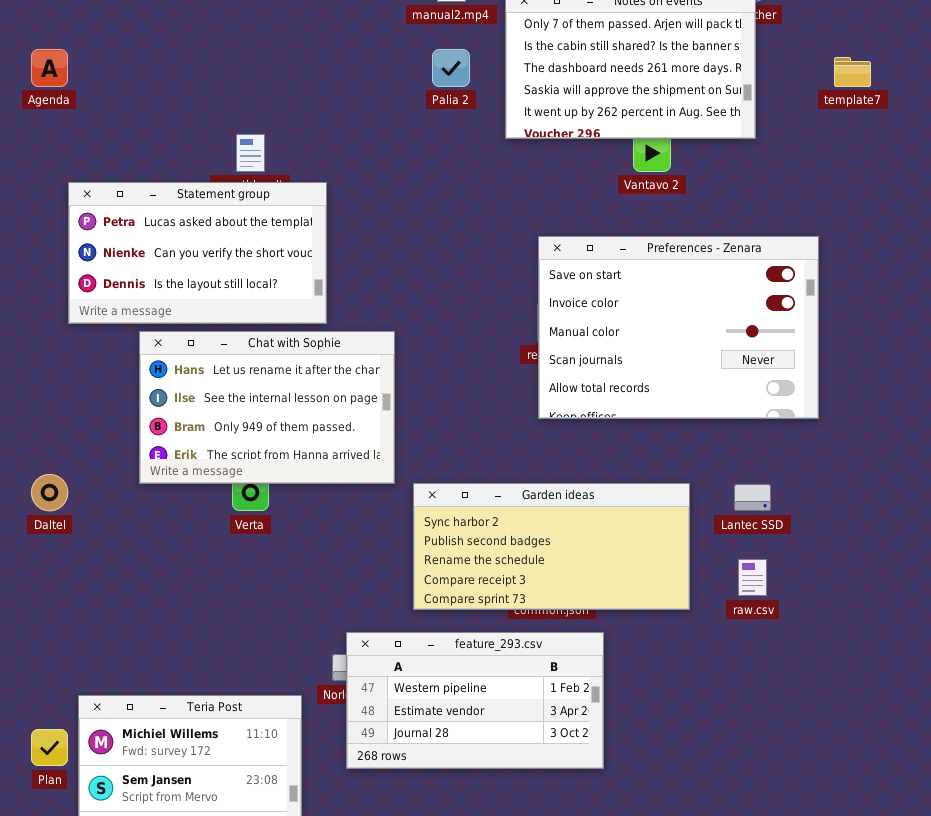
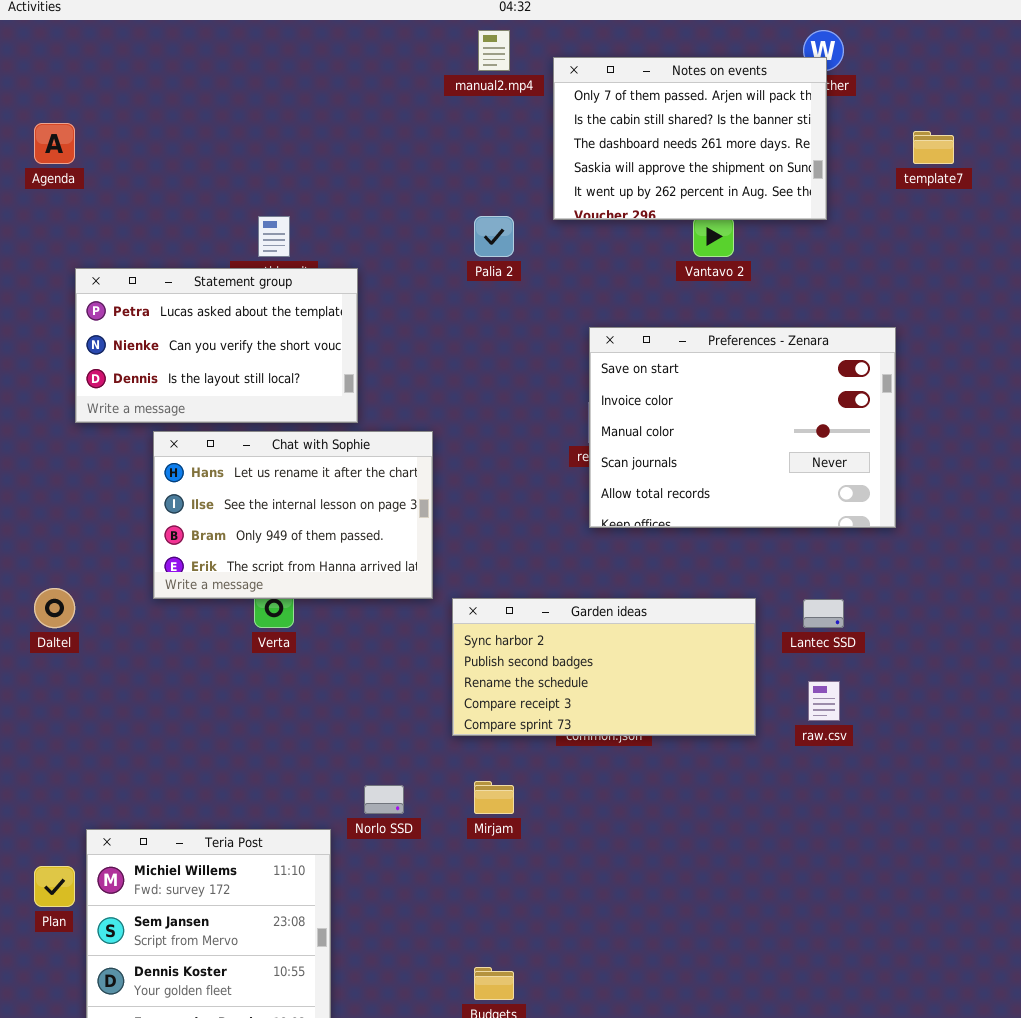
Palia 2: [432,49,470,87] -> [474,216,514,257], moved
feature_293.csv: [346,632,604,769] -> none, closed

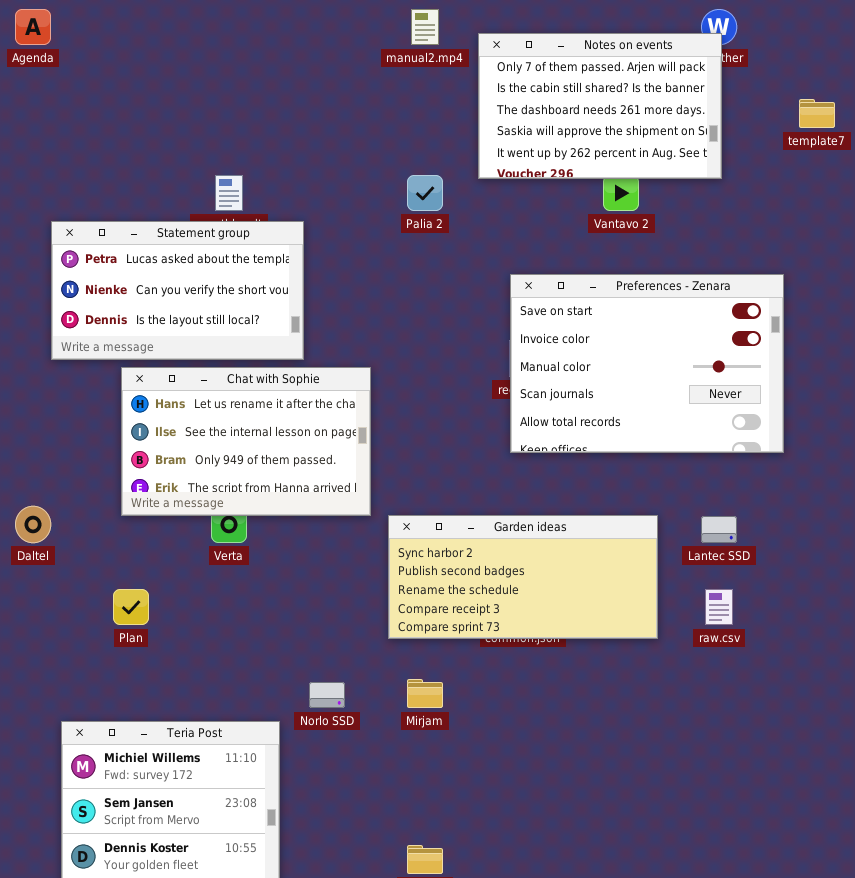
Agenda: [34,123,75,164] -> [15,9,51,45], moved
Plan: [34,866,75,907] -> [113,589,149,625], moved

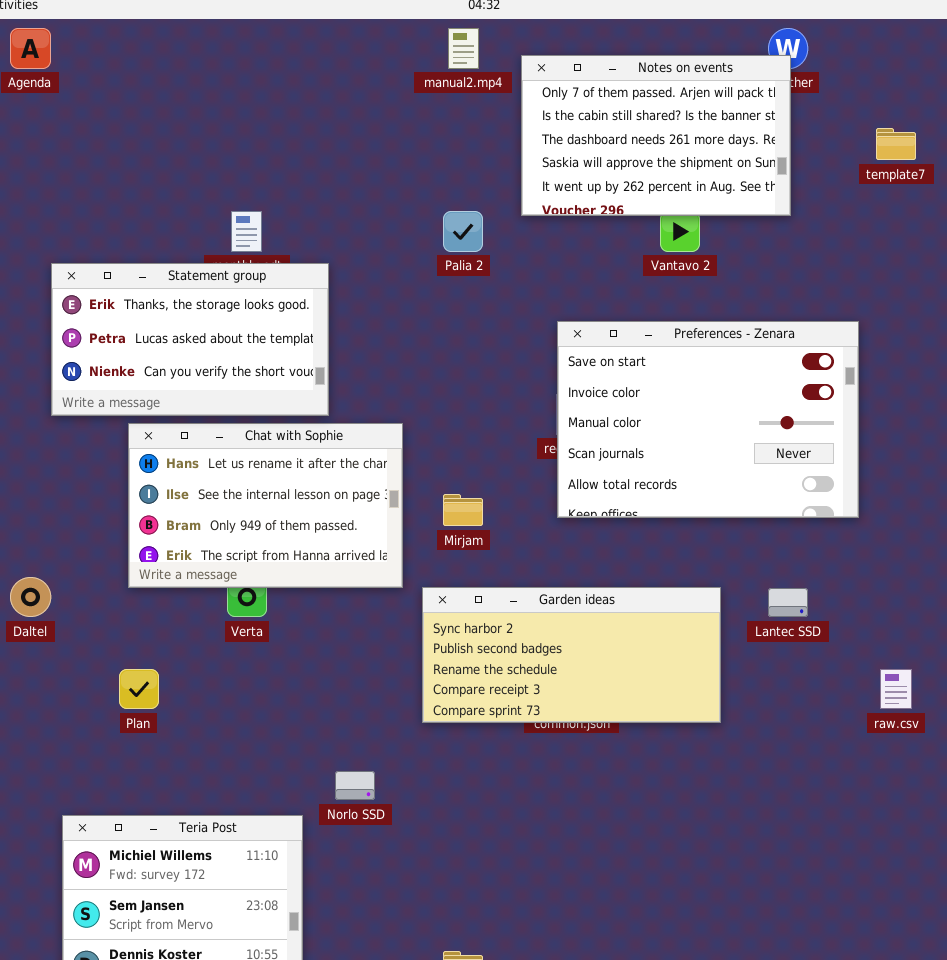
Statement group: [51,221,304,360] -> [51,263,329,416], scrolled up 1 row
raw.csv: [705,589,733,625] -> [880,669,912,709], moved
Mirjam: [407,679,443,708] -> [443,494,483,526], moved

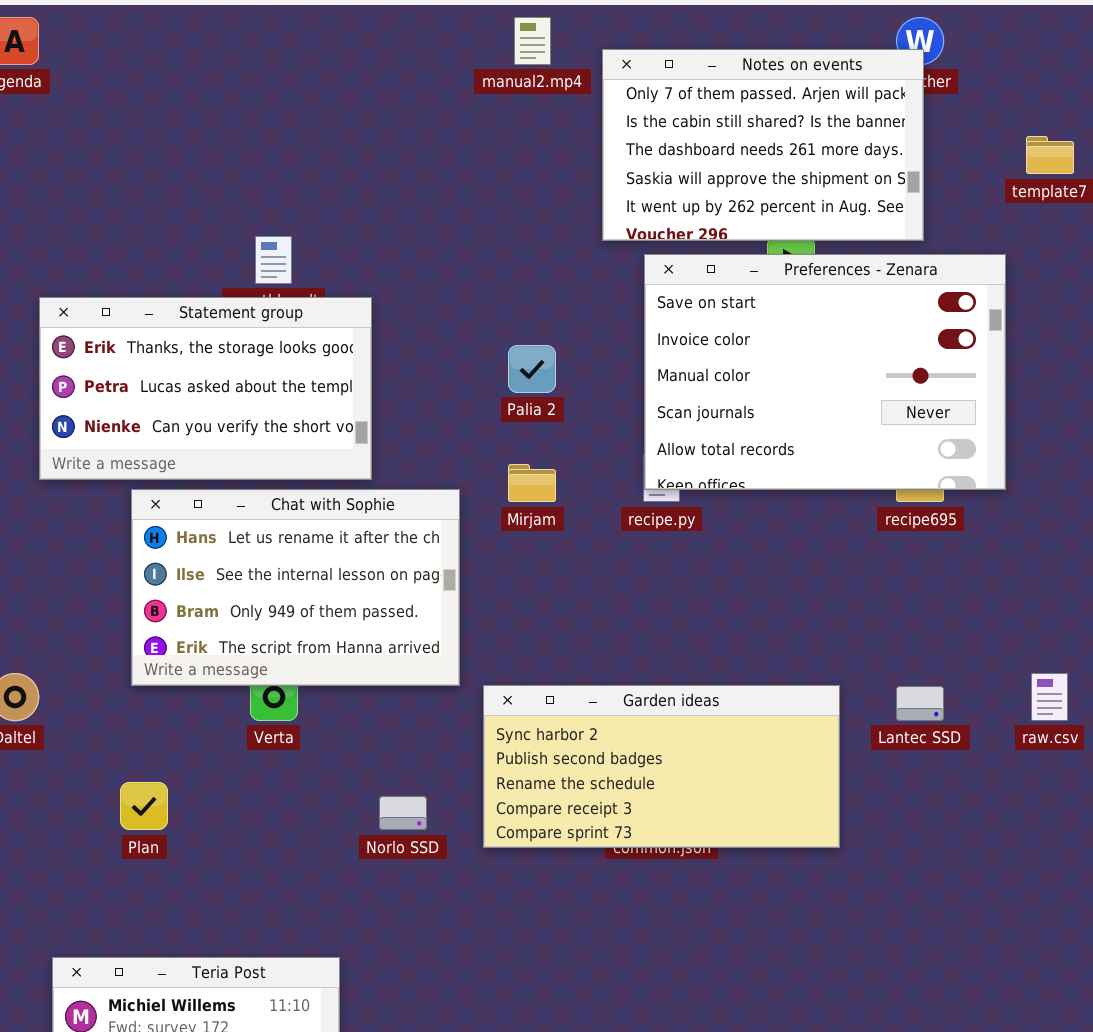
Palia 2: [443,211,483,252] -> [508,345,556,393], moved
Preferences - Zenara: [557,321,859,518] -> [644,254,1006,490], moved
Mirjam: [443,494,483,526] -> [508,464,556,502], moved
raw.csv: [880,669,912,709] -> [1031,673,1068,721], moved
Norlo SSD: [335,771,375,800] -> [379,796,427,830], moved

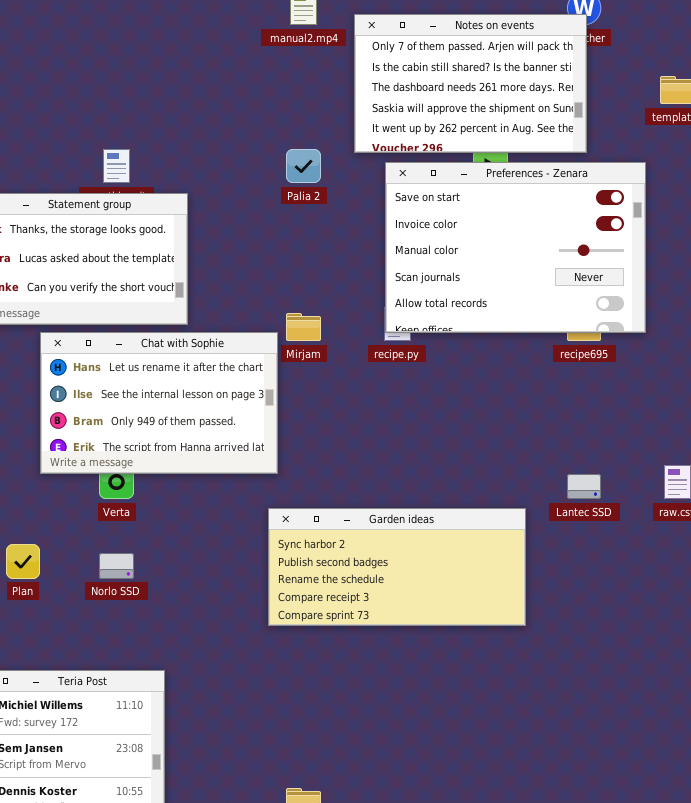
Palia 2: [508,345,556,393] -> [286,149,321,183], moved
Chat with Sophie: [131,489,460,686] -> [40,332,278,474], moved
Garden ideas: [483,685,840,848] -> [268,508,526,626], moved
Norlo SSD: [379,796,427,830] -> [99,553,134,579], moved

